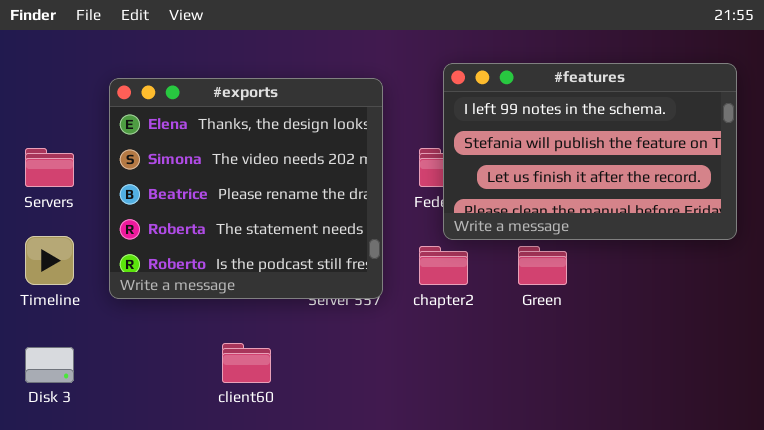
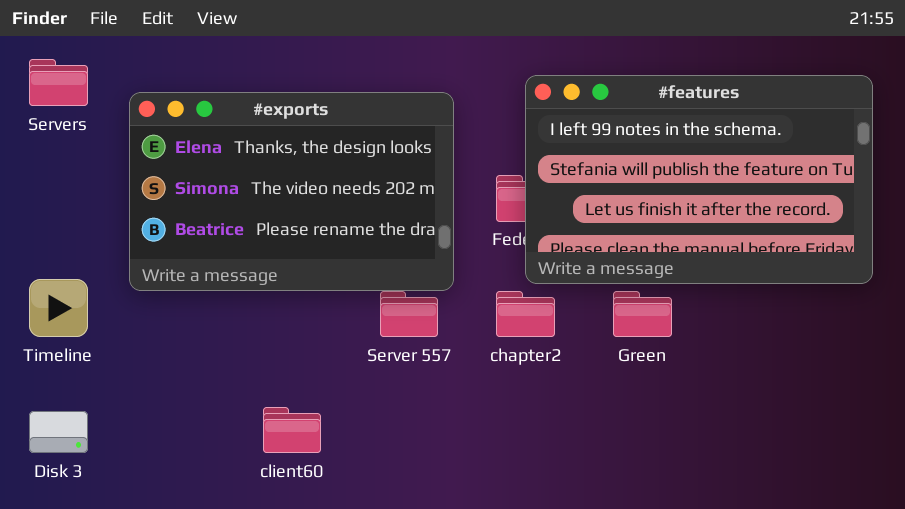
#exports: [109,78,383,299] -> [129,92,454,291], resized
Servers: [25,148,74,187] -> [29,59,88,106], moved

